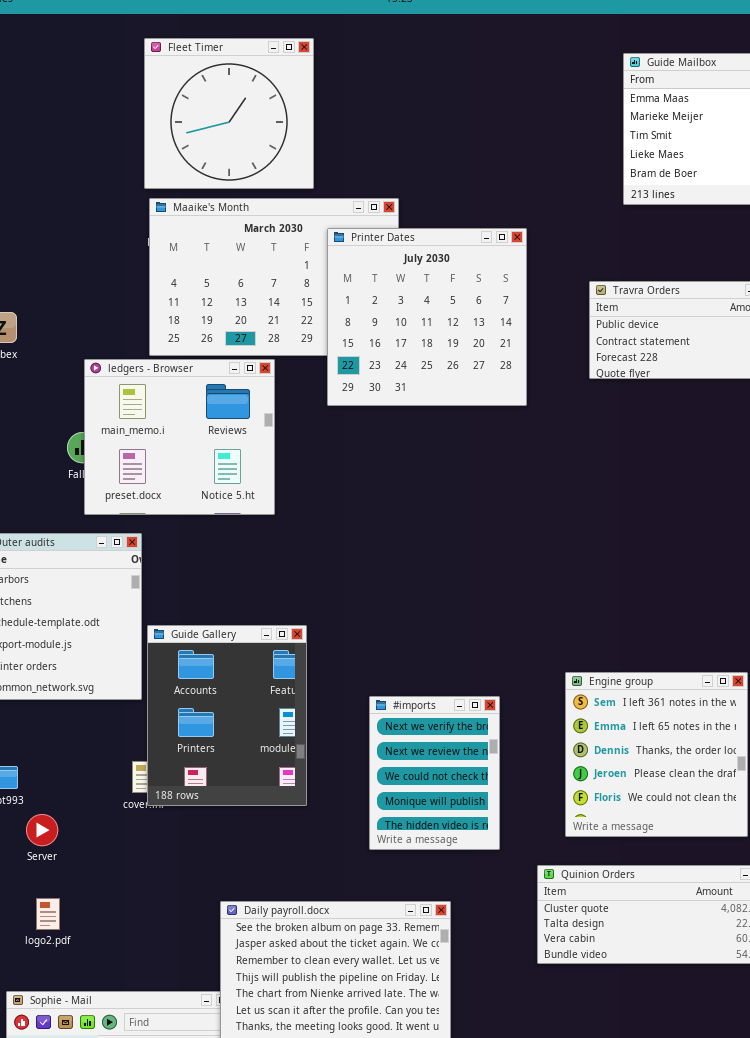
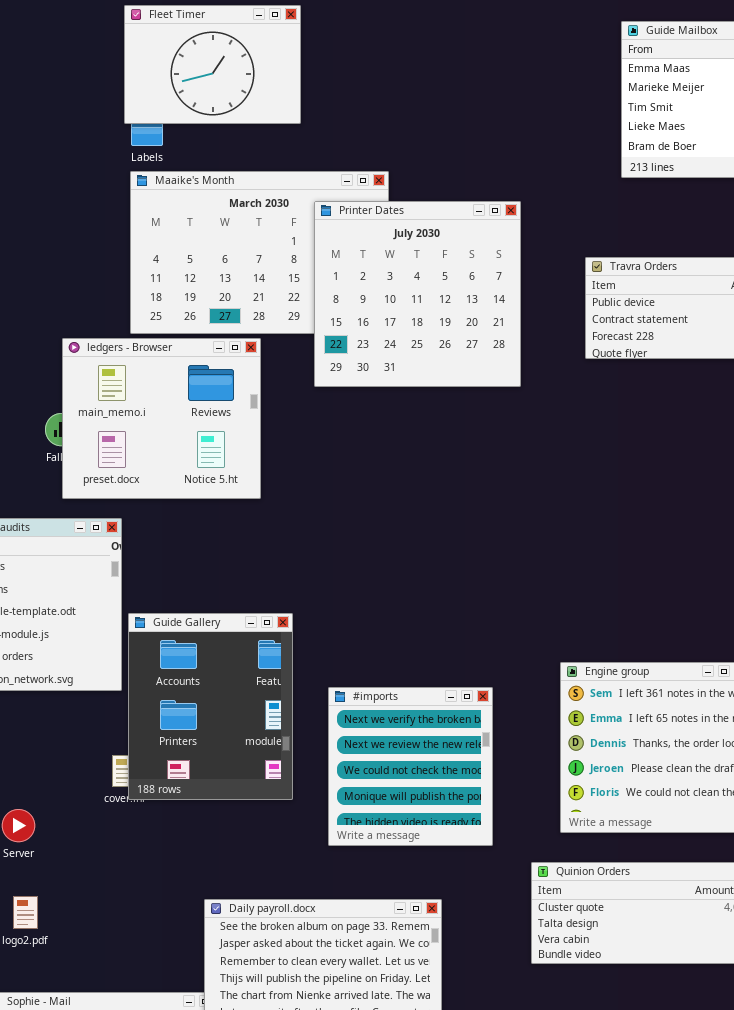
Fleet Timer: [144,38,314,189] -> [124,5,301,124], resized
#imports: [369,696,500,850] -> [328,687,493,846], resized

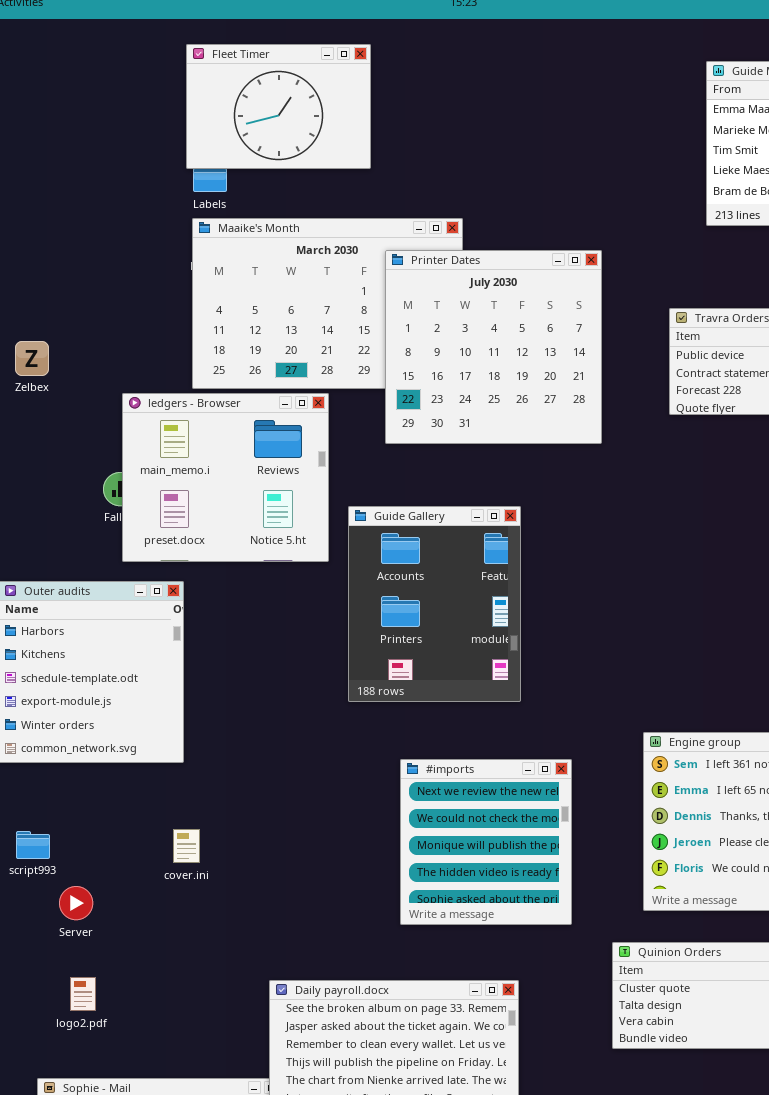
Guide Gallery: [128,613,293,800] -> [348,506,521,702], moved
#imports: [328,687,493,846] -> [400,759,572,925], scrolled down 1 row

